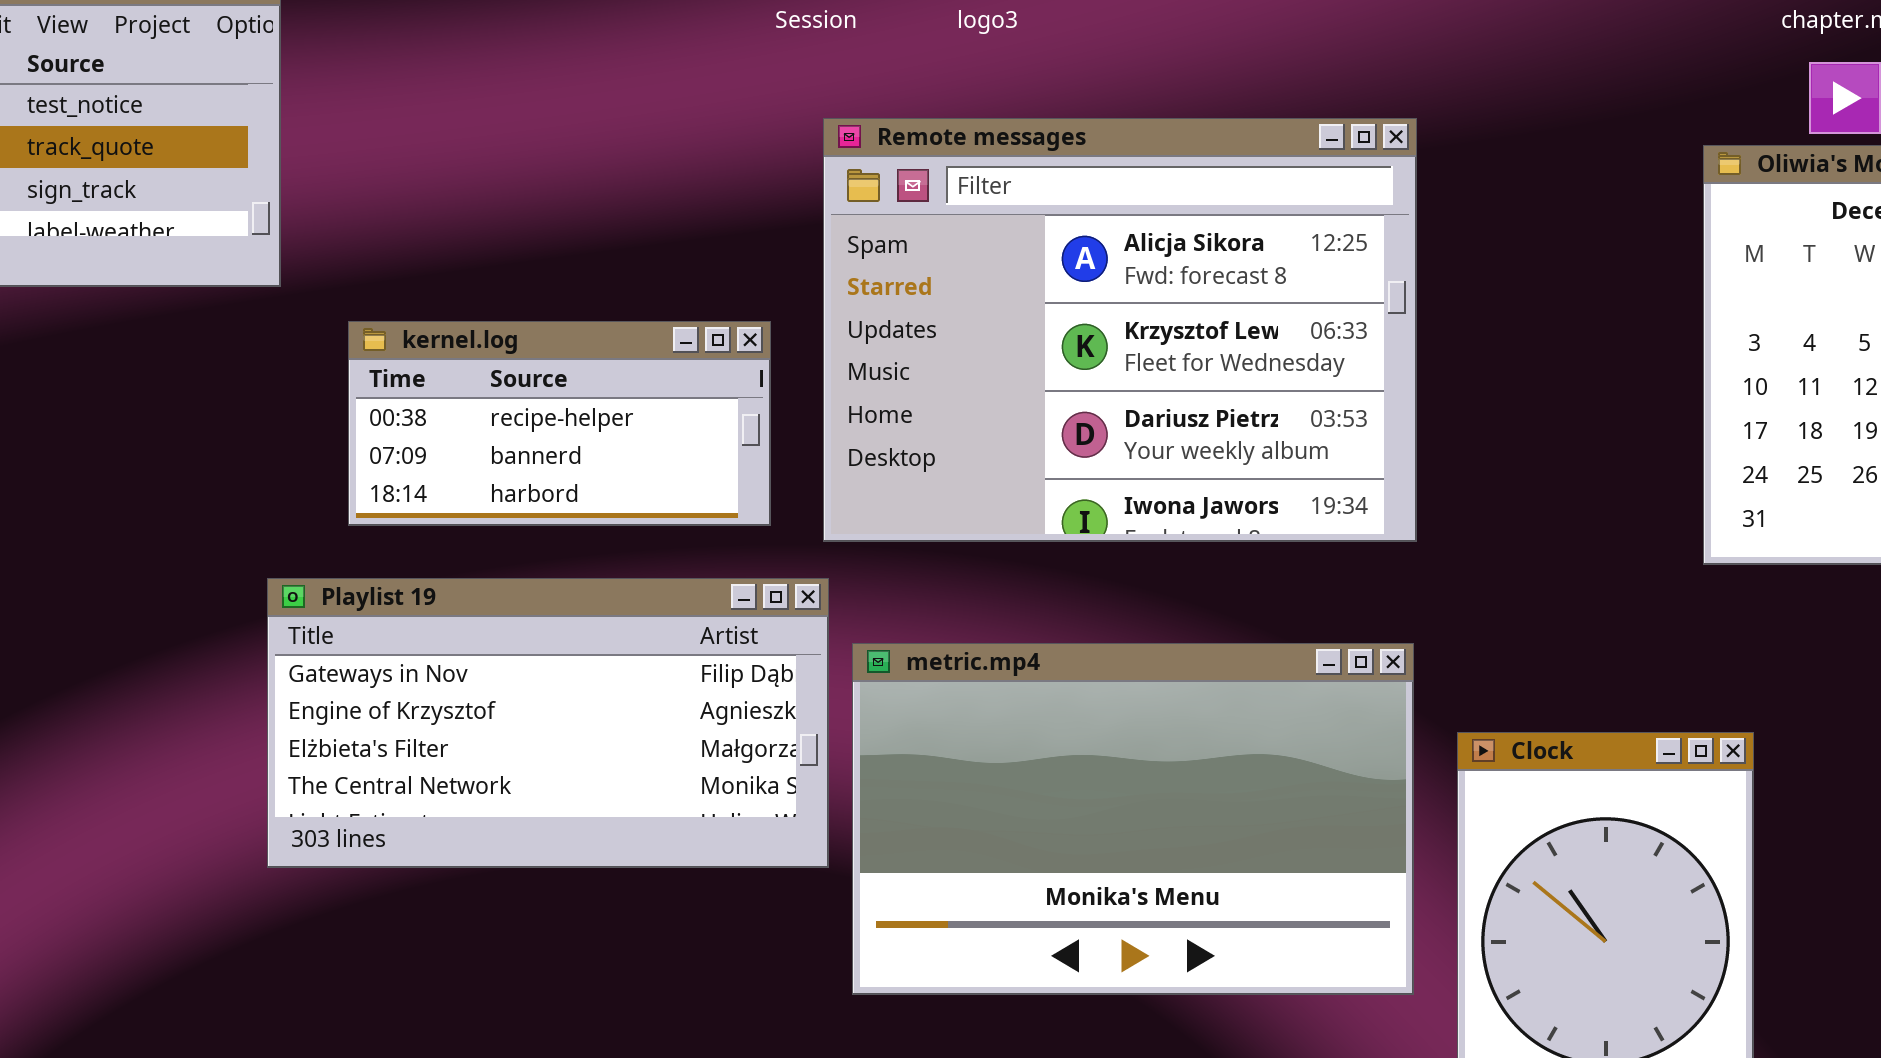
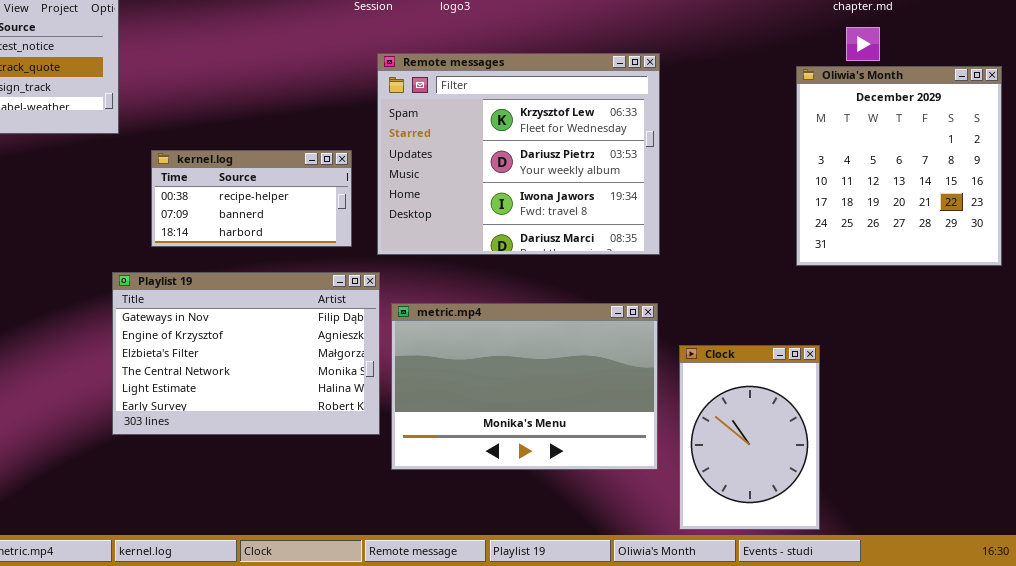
Remote messages: [823,118,1417,542] -> [377,53,660,255], scrolled down 1 row
Playlist 19: [267,578,829,868] -> [112,272,380,435], resized

